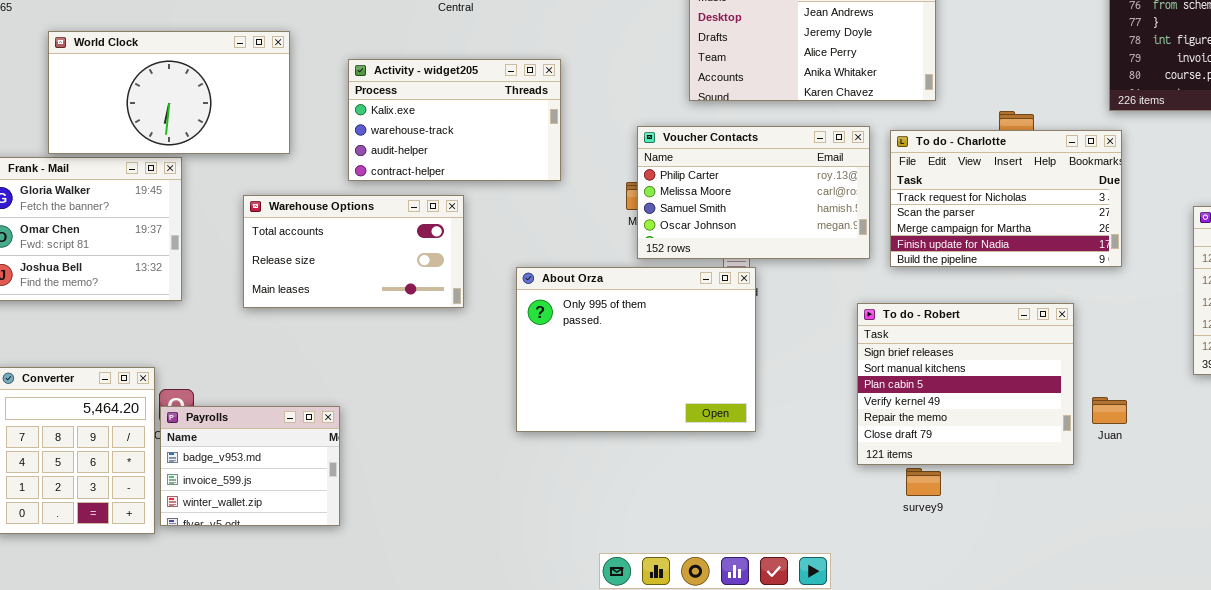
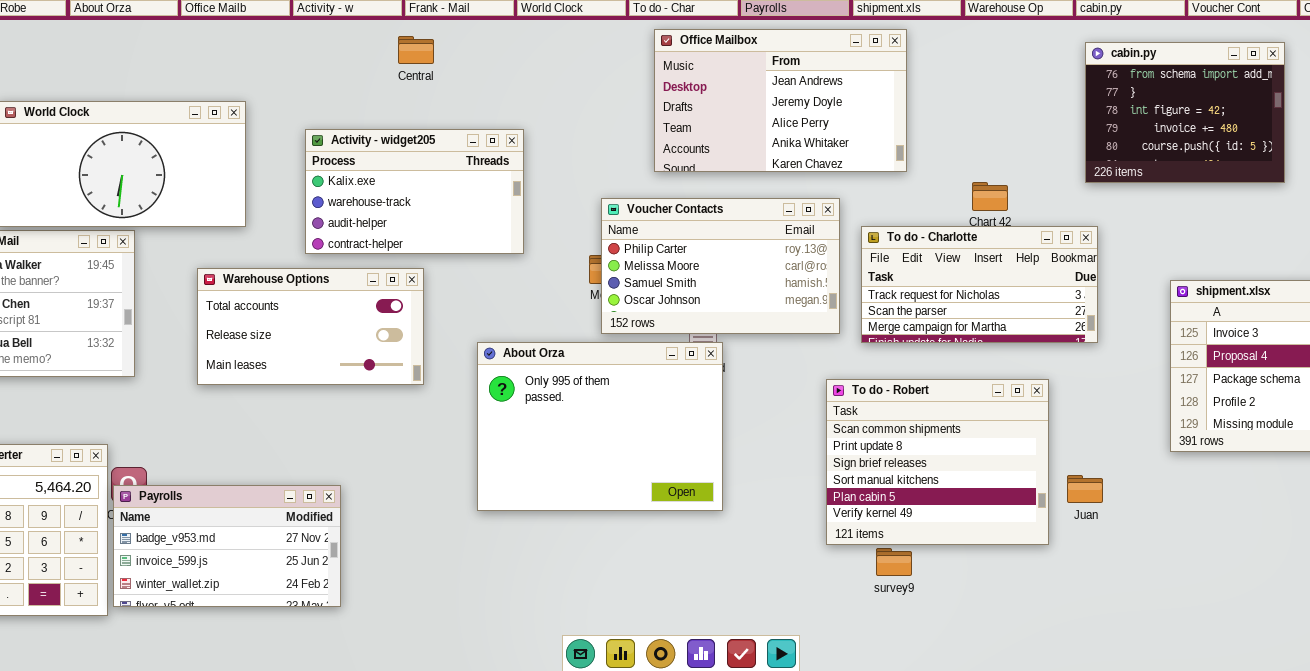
To do - Charlotte: [890,130,1122,267] -> [861,226,1098,343], resized
To do - Robert: [857,303,1074,465] -> [826,379,1049,545], scrolled up 2 rows
Payrolls: [160,406,340,526] -> [113,485,341,607], resized

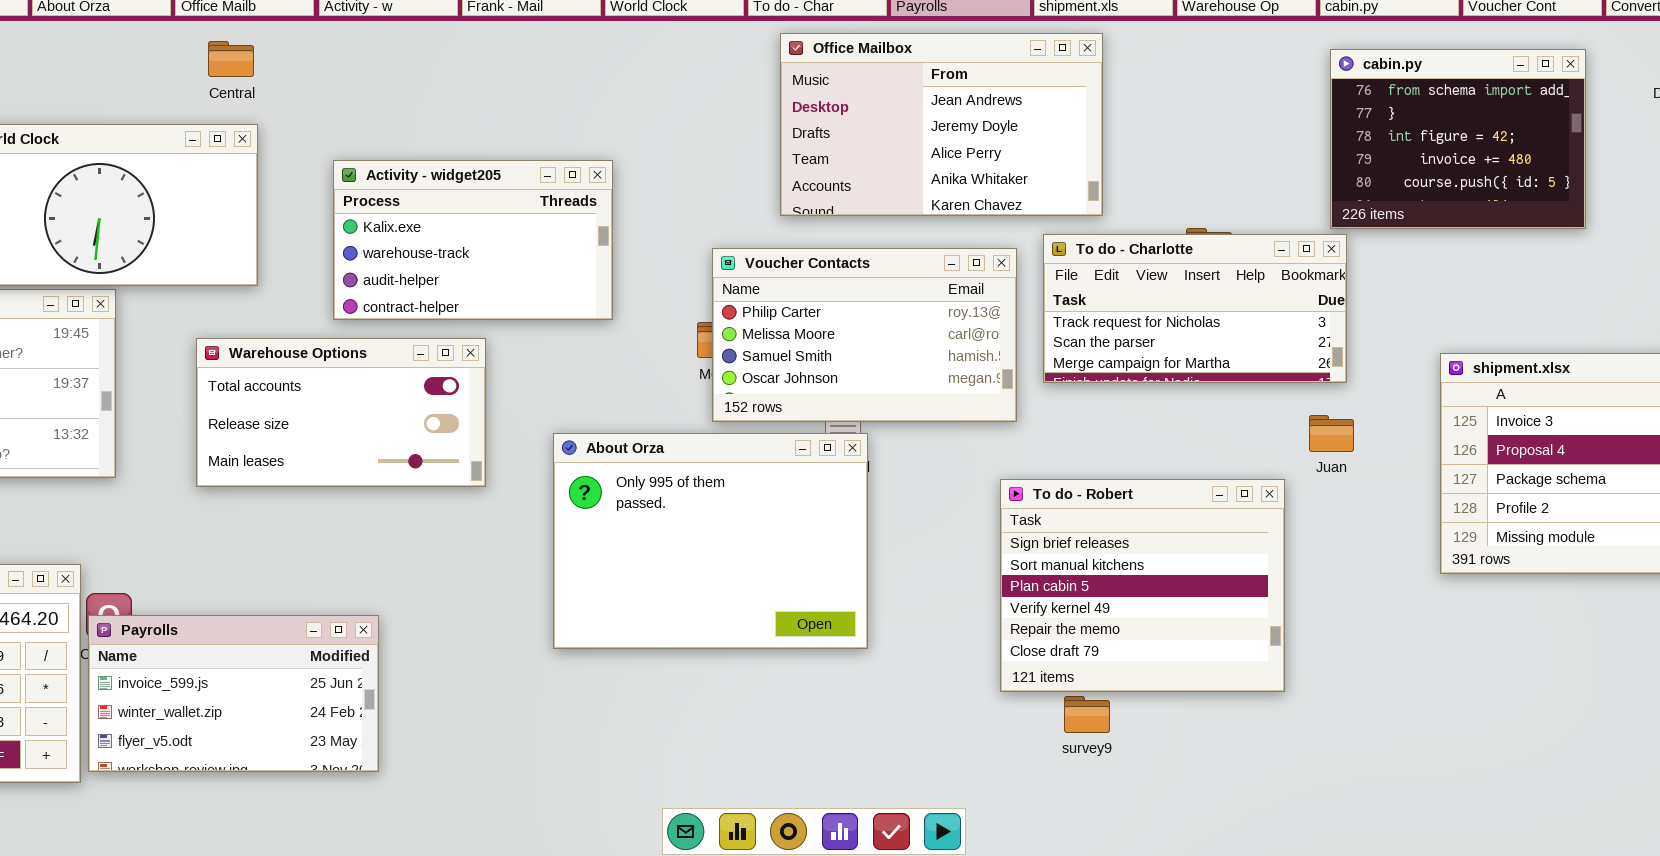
Central: [398,36,434,64] -> [208,41,254,77], moved
To do - Charlotte: [861,226,1098,343] -> [1043,234,1347,383], moved
To do - Robert: [826,379,1049,545] -> [1000,479,1285,692], scrolled down 2 rows
Juan: [1067,475,1103,503] -> [1309,415,1354,452], moved
Payrolls: [113,485,341,607] -> [88,615,379,772], scrolled down 1 row

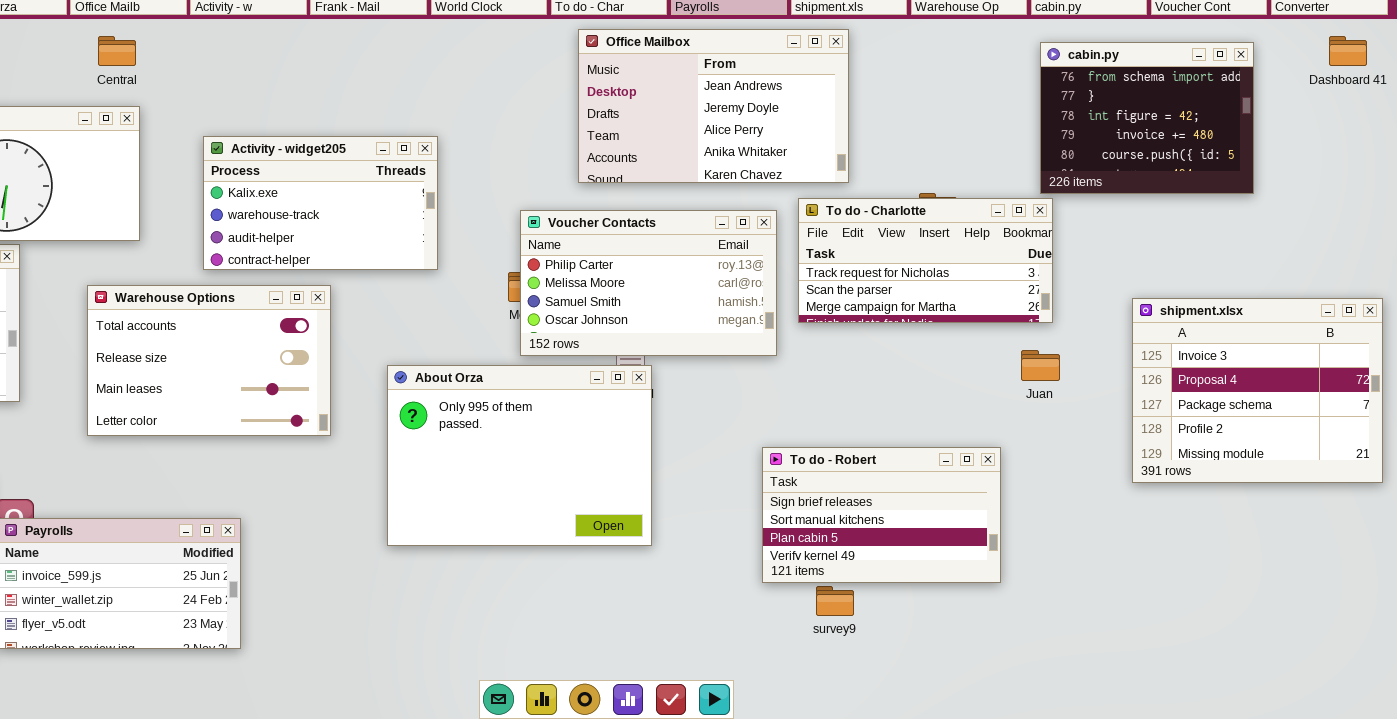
Warehouse Options: [196,338,486,487] -> [87,285,331,436], resized
To do - Robert: [1000,479,1285,692] -> [762,447,1001,583], resized

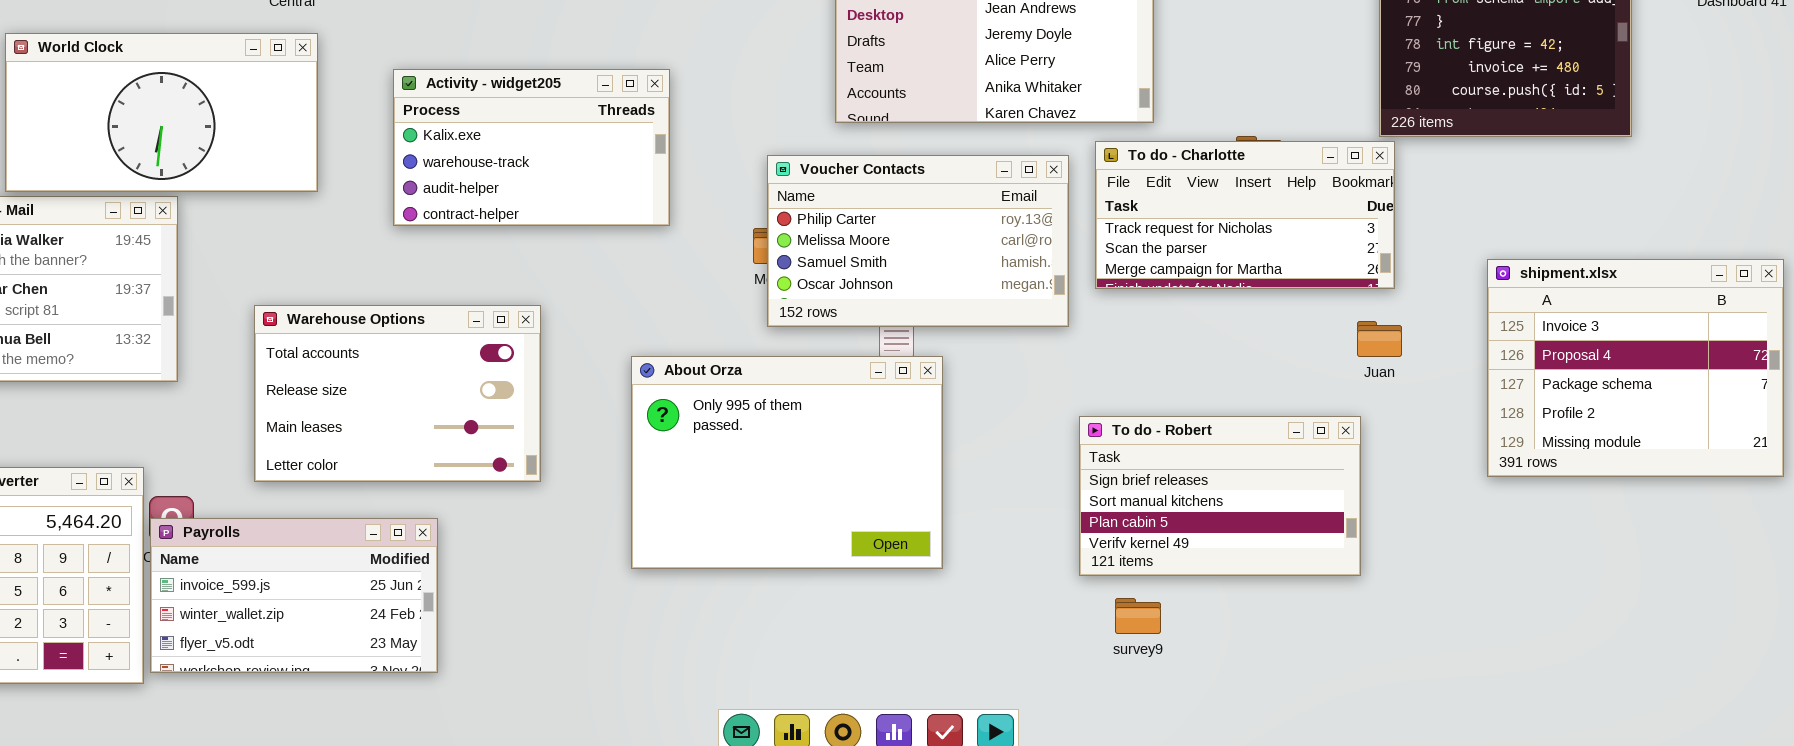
Warehouse Options: [87,285,331,436] -> [254,305,541,482], moved
About Orza: [387,365,652,546] -> [631,356,943,569], moved
To do - Robert: [762,447,1001,583] -> [1079,416,1361,576], moved

